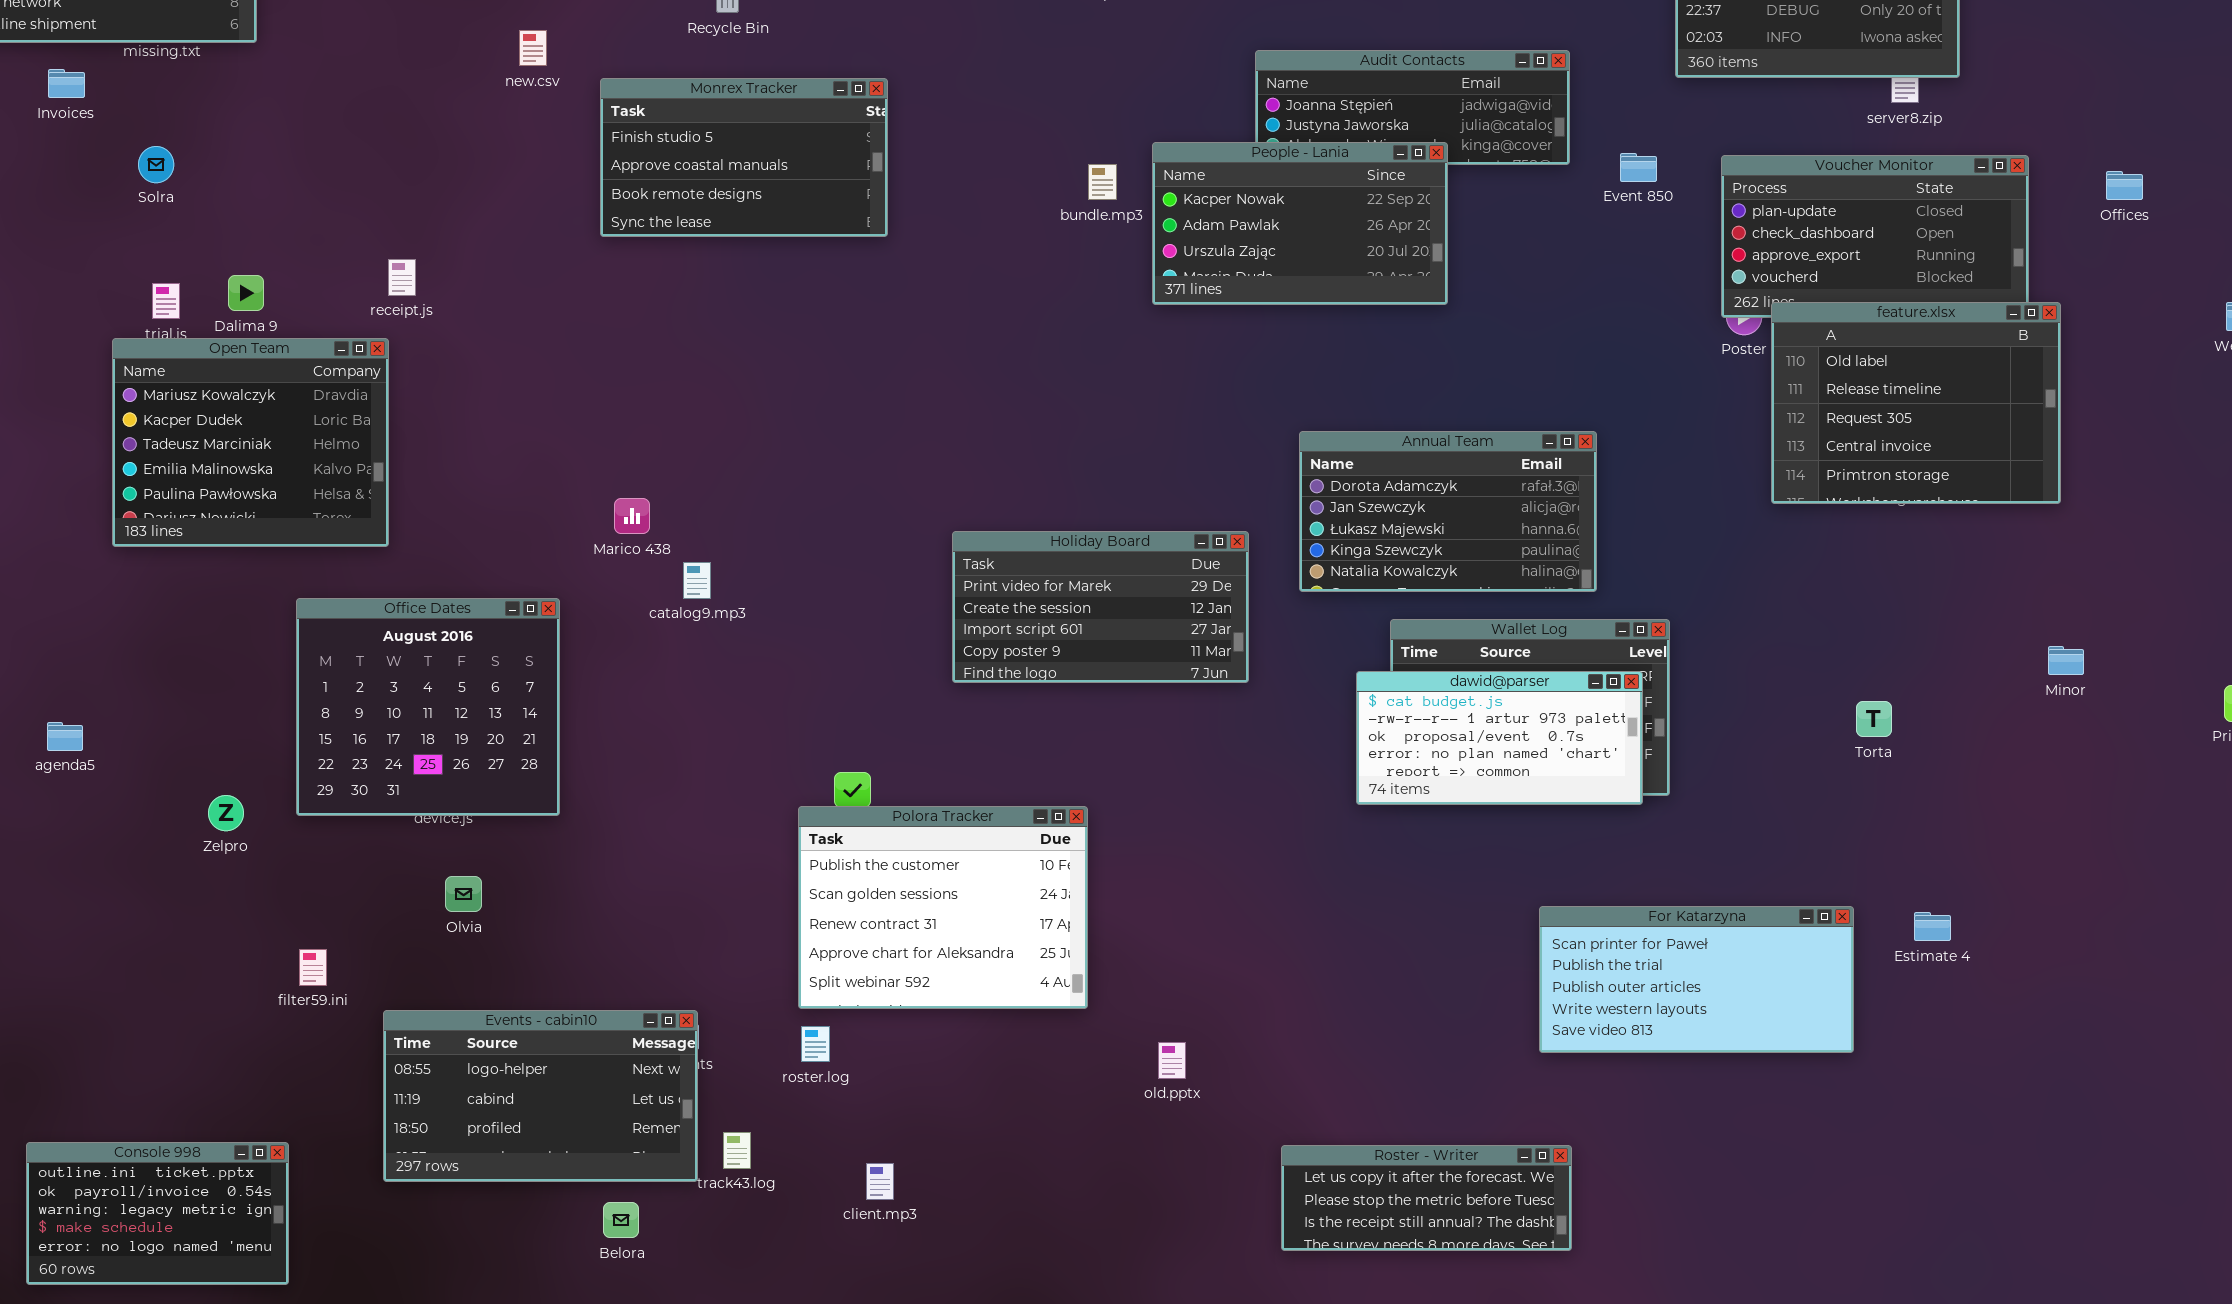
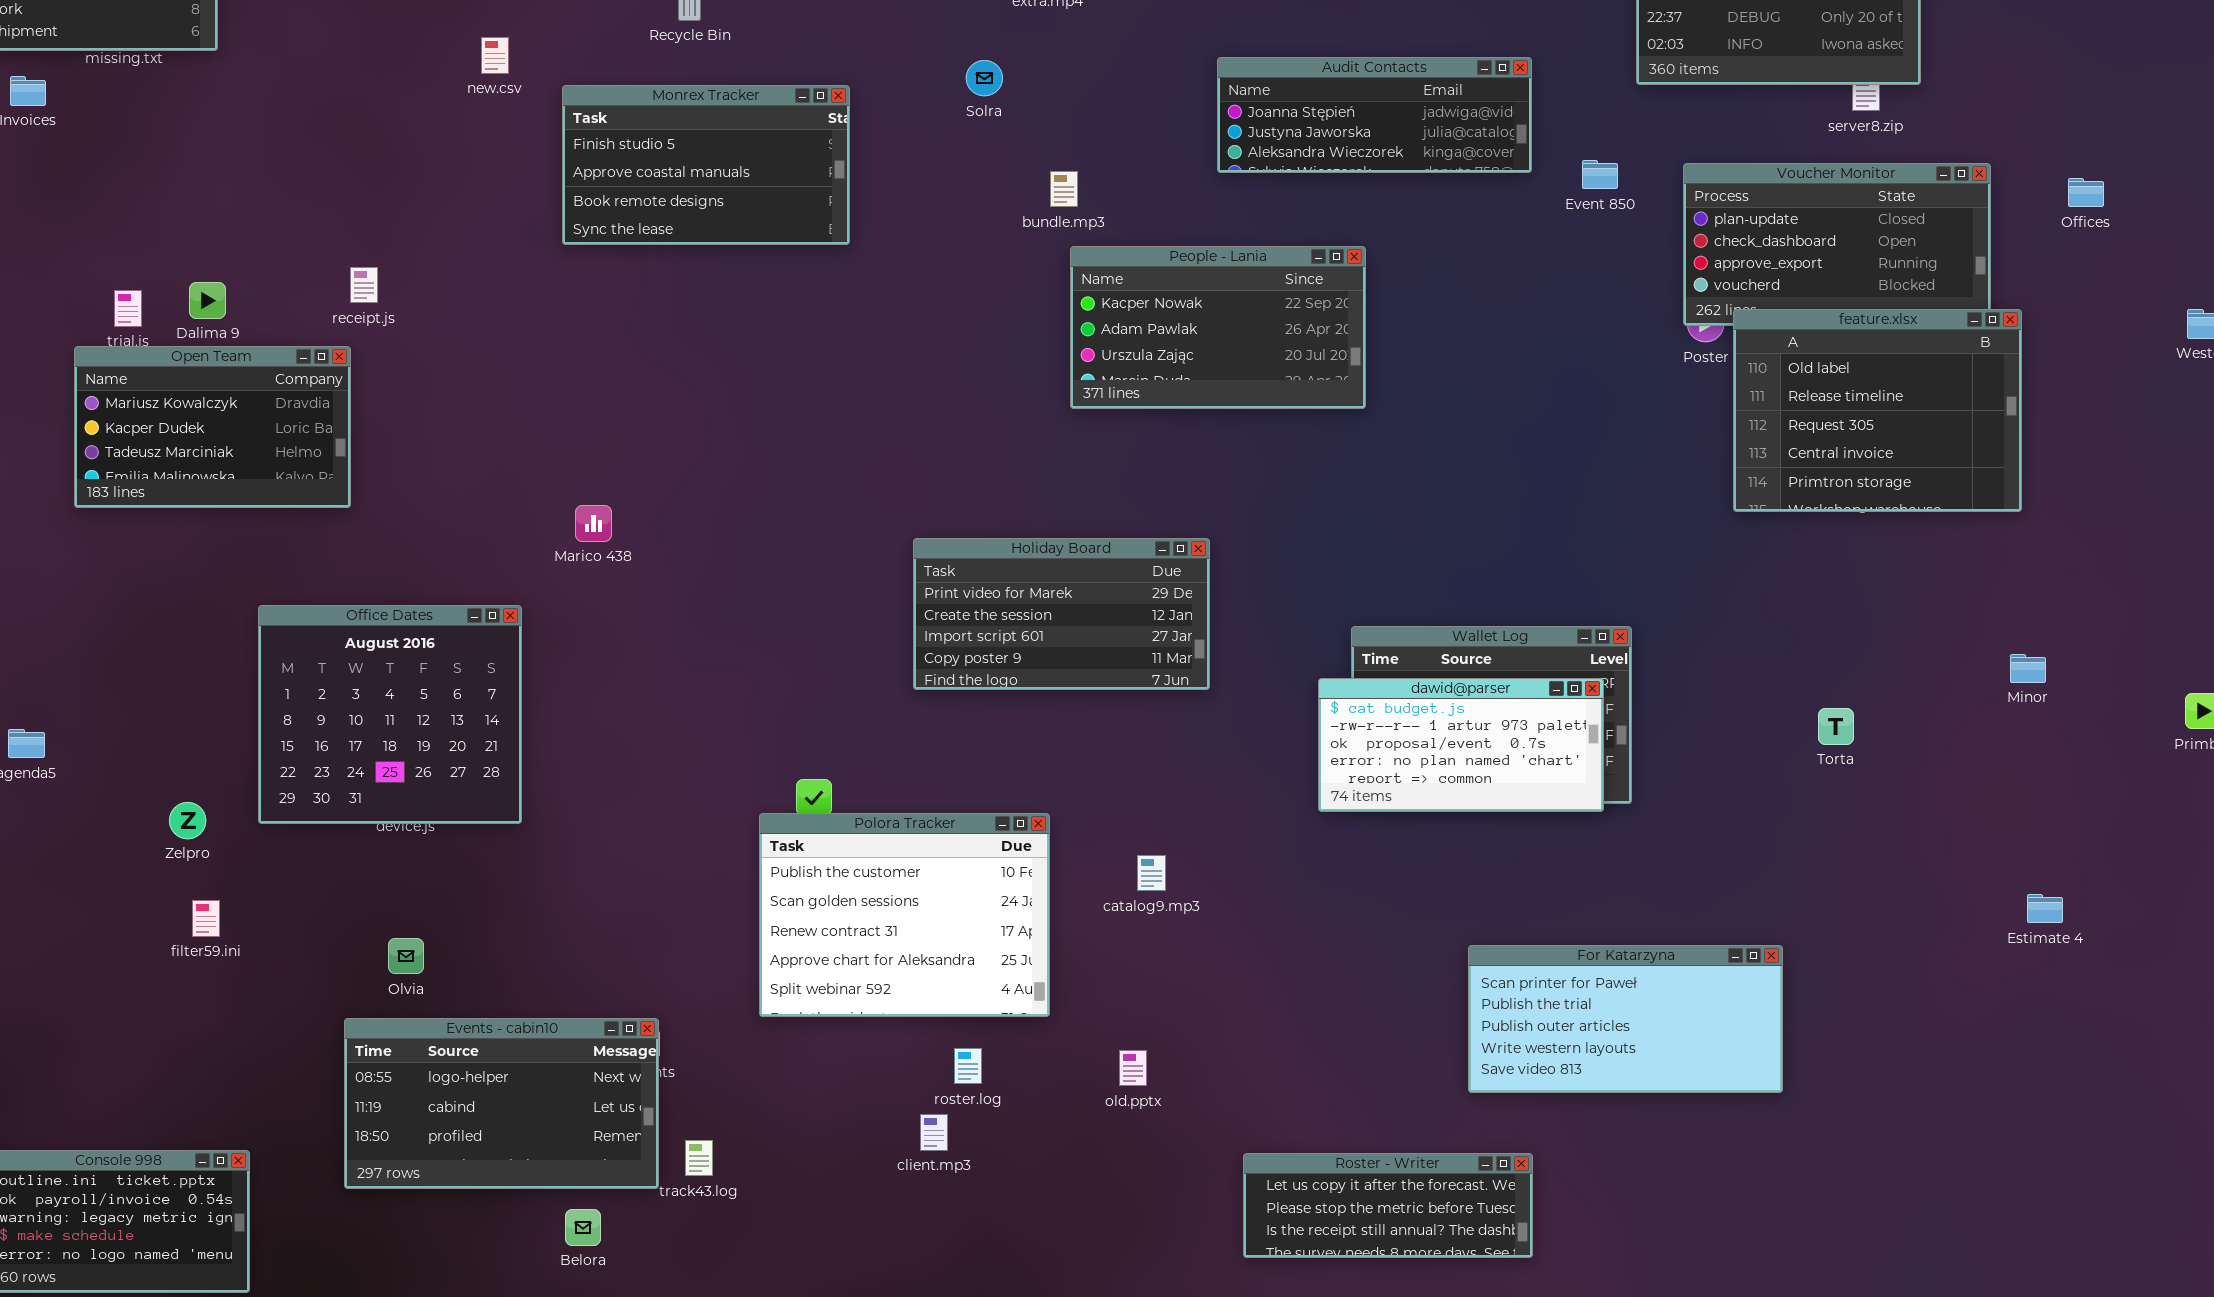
People - Lania: [1152,142,1448,305] -> [1070,246,1366,409], moved
Solra: [138,146,174,183] -> [966,60,1003,96], moved
Open Team: [112,338,389,547] -> [74,346,351,508], resized
Annual Team: [1299,431,1597,592] -> none, closed
catalog9.mp3: [683,562,711,599] -> [1137,855,1166,891], moved
Olvia: [445,876,482,912] -> [388,938,424,974], moved
For Katarzyna: [1539,906,1854,1053] -> [1468,945,1783,1093], moved
Estimate 4: [1914,912,1951,941] -> [2027,894,2063,923], moved
filter59.ini: [299,949,327,986] -> [192,900,220,937], moved
roster.log: [801,1026,830,1062] -> [954,1048,982,1084], moved
client.mp3: [866,1163,894,1200] -> [920,1114,948,1151], moved

